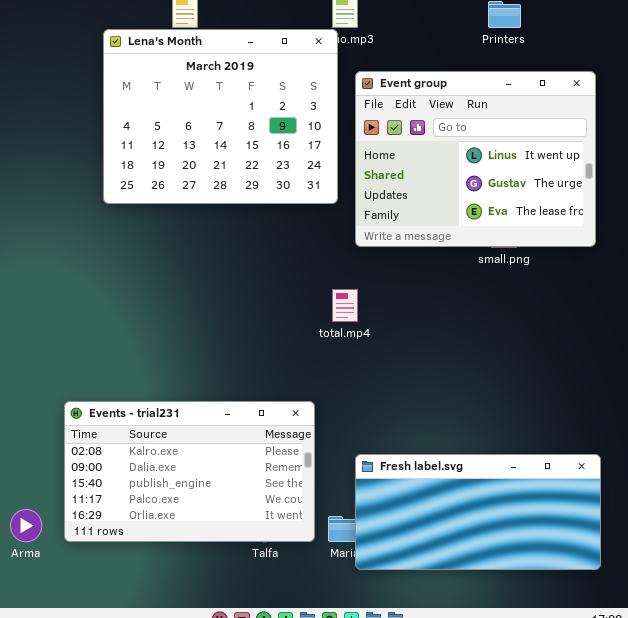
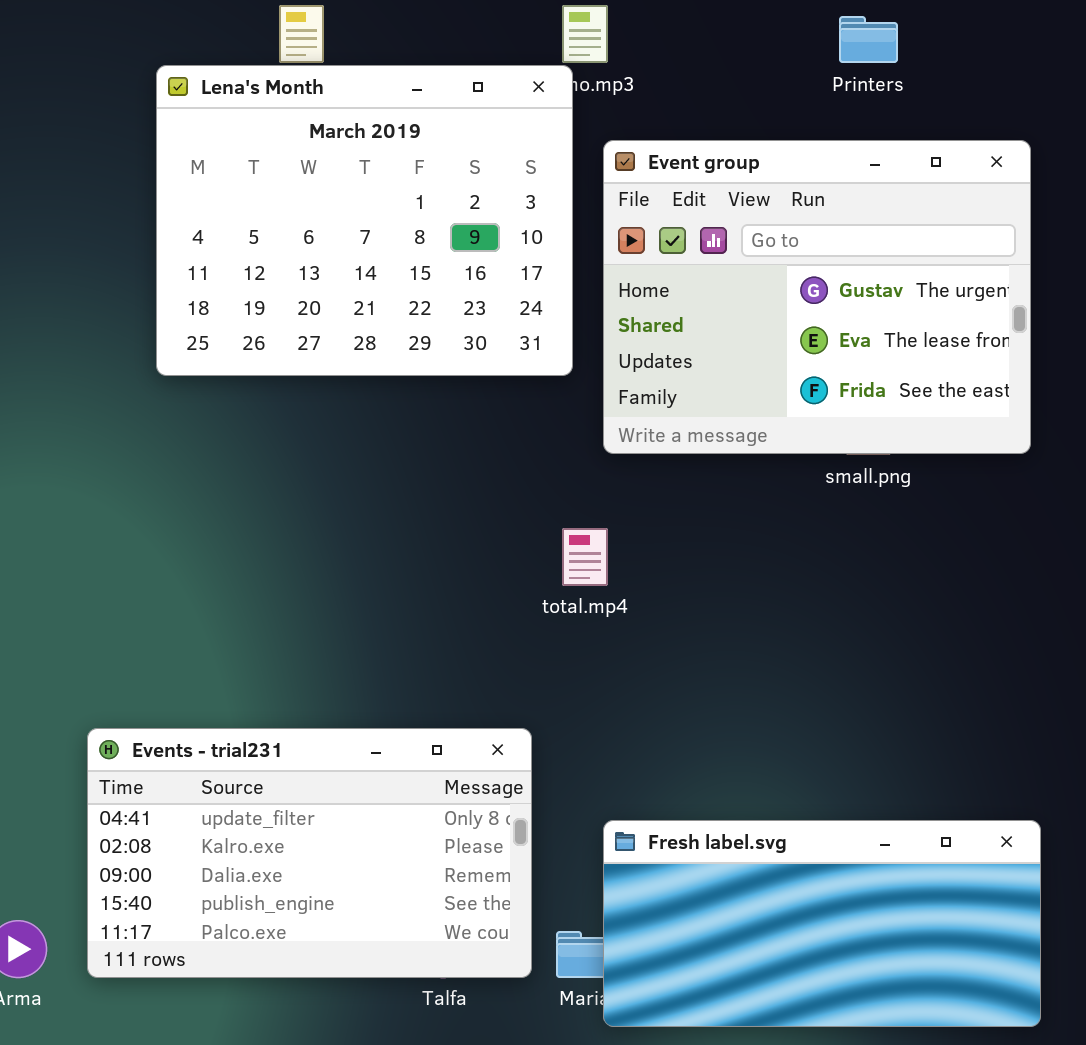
Event group: [355,71,596,247] -> [603,140,1031,454], scrolled down 1 row
Events - trial231: [64,401,315,542] -> [87,728,532,978], scrolled up 1 row

